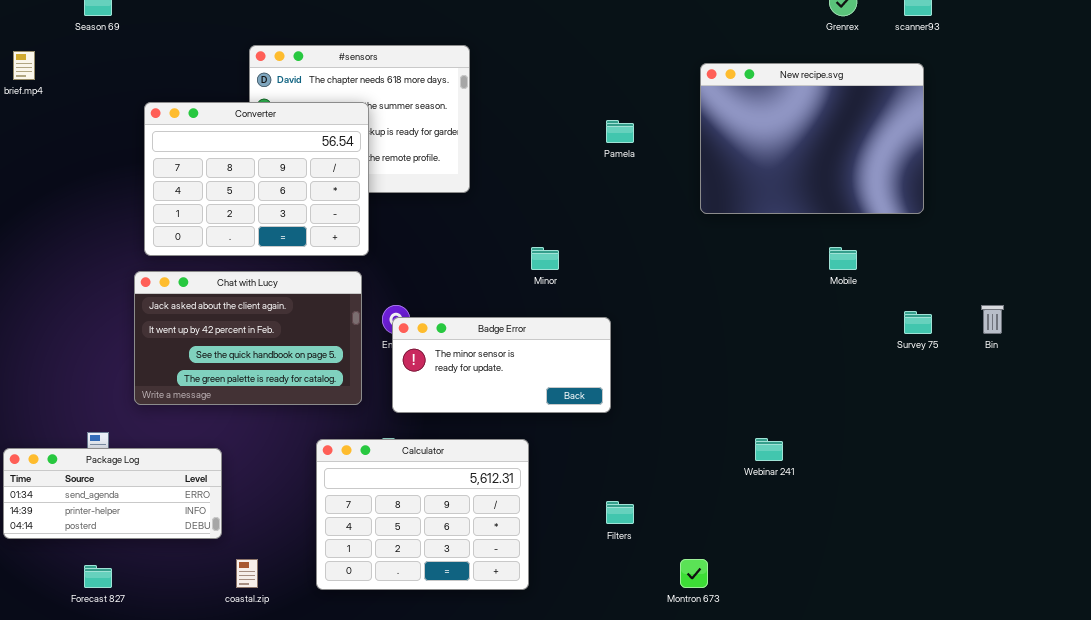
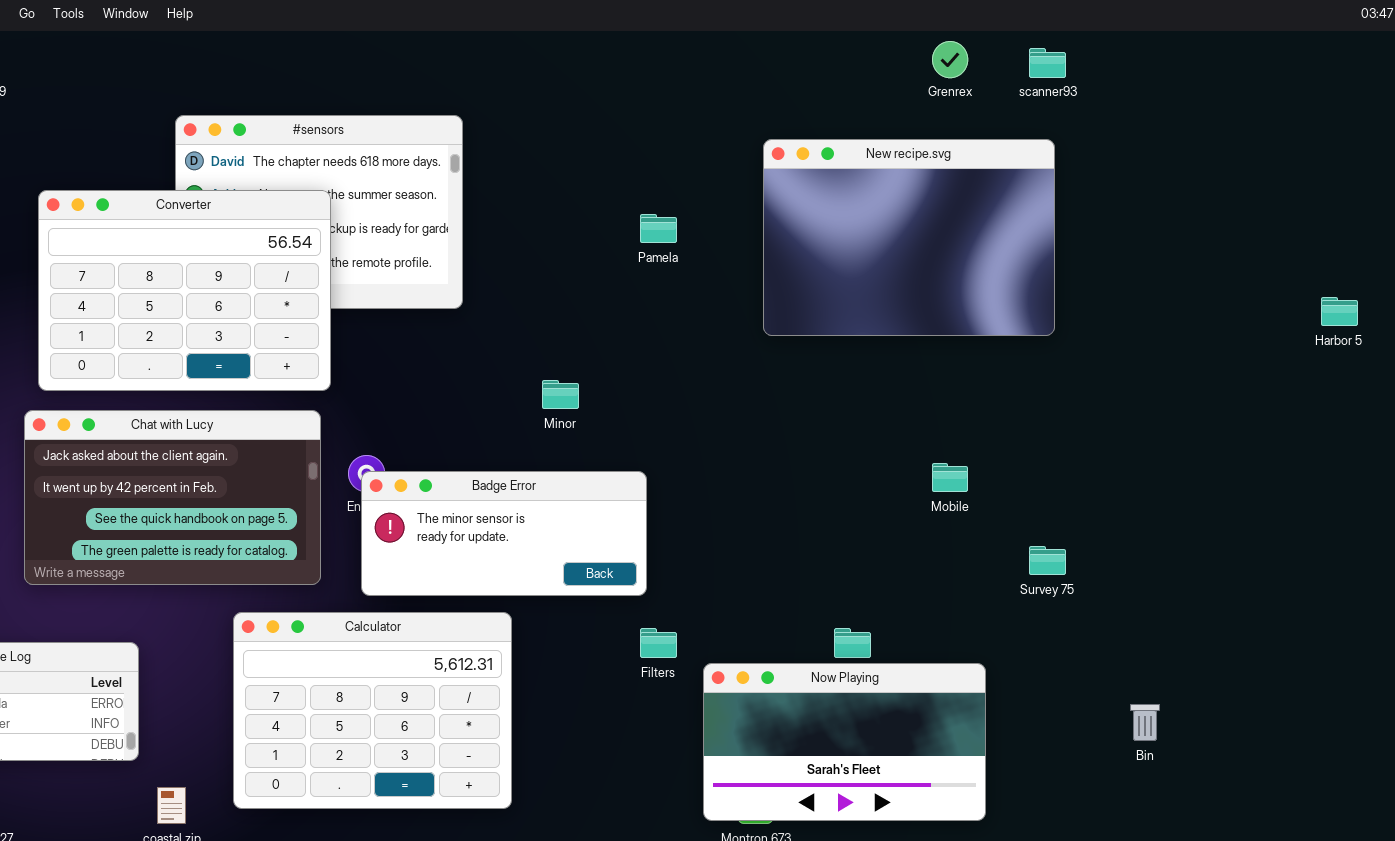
Mobile: [829,247,857,270] -> [932,463,968,492], moved
Bin: [981,305,1004,334] -> [1130,704,1160,741], moved
Survey 75: [904,311,932,334] -> [1029,546,1066,575], moved
Calculator: [316,439,529,590] -> [233,612,512,809], moved
Now Playing: none -> [703,663,986,821], opened
Filters: [606,501,634,524] -> [640,628,677,658], moved

